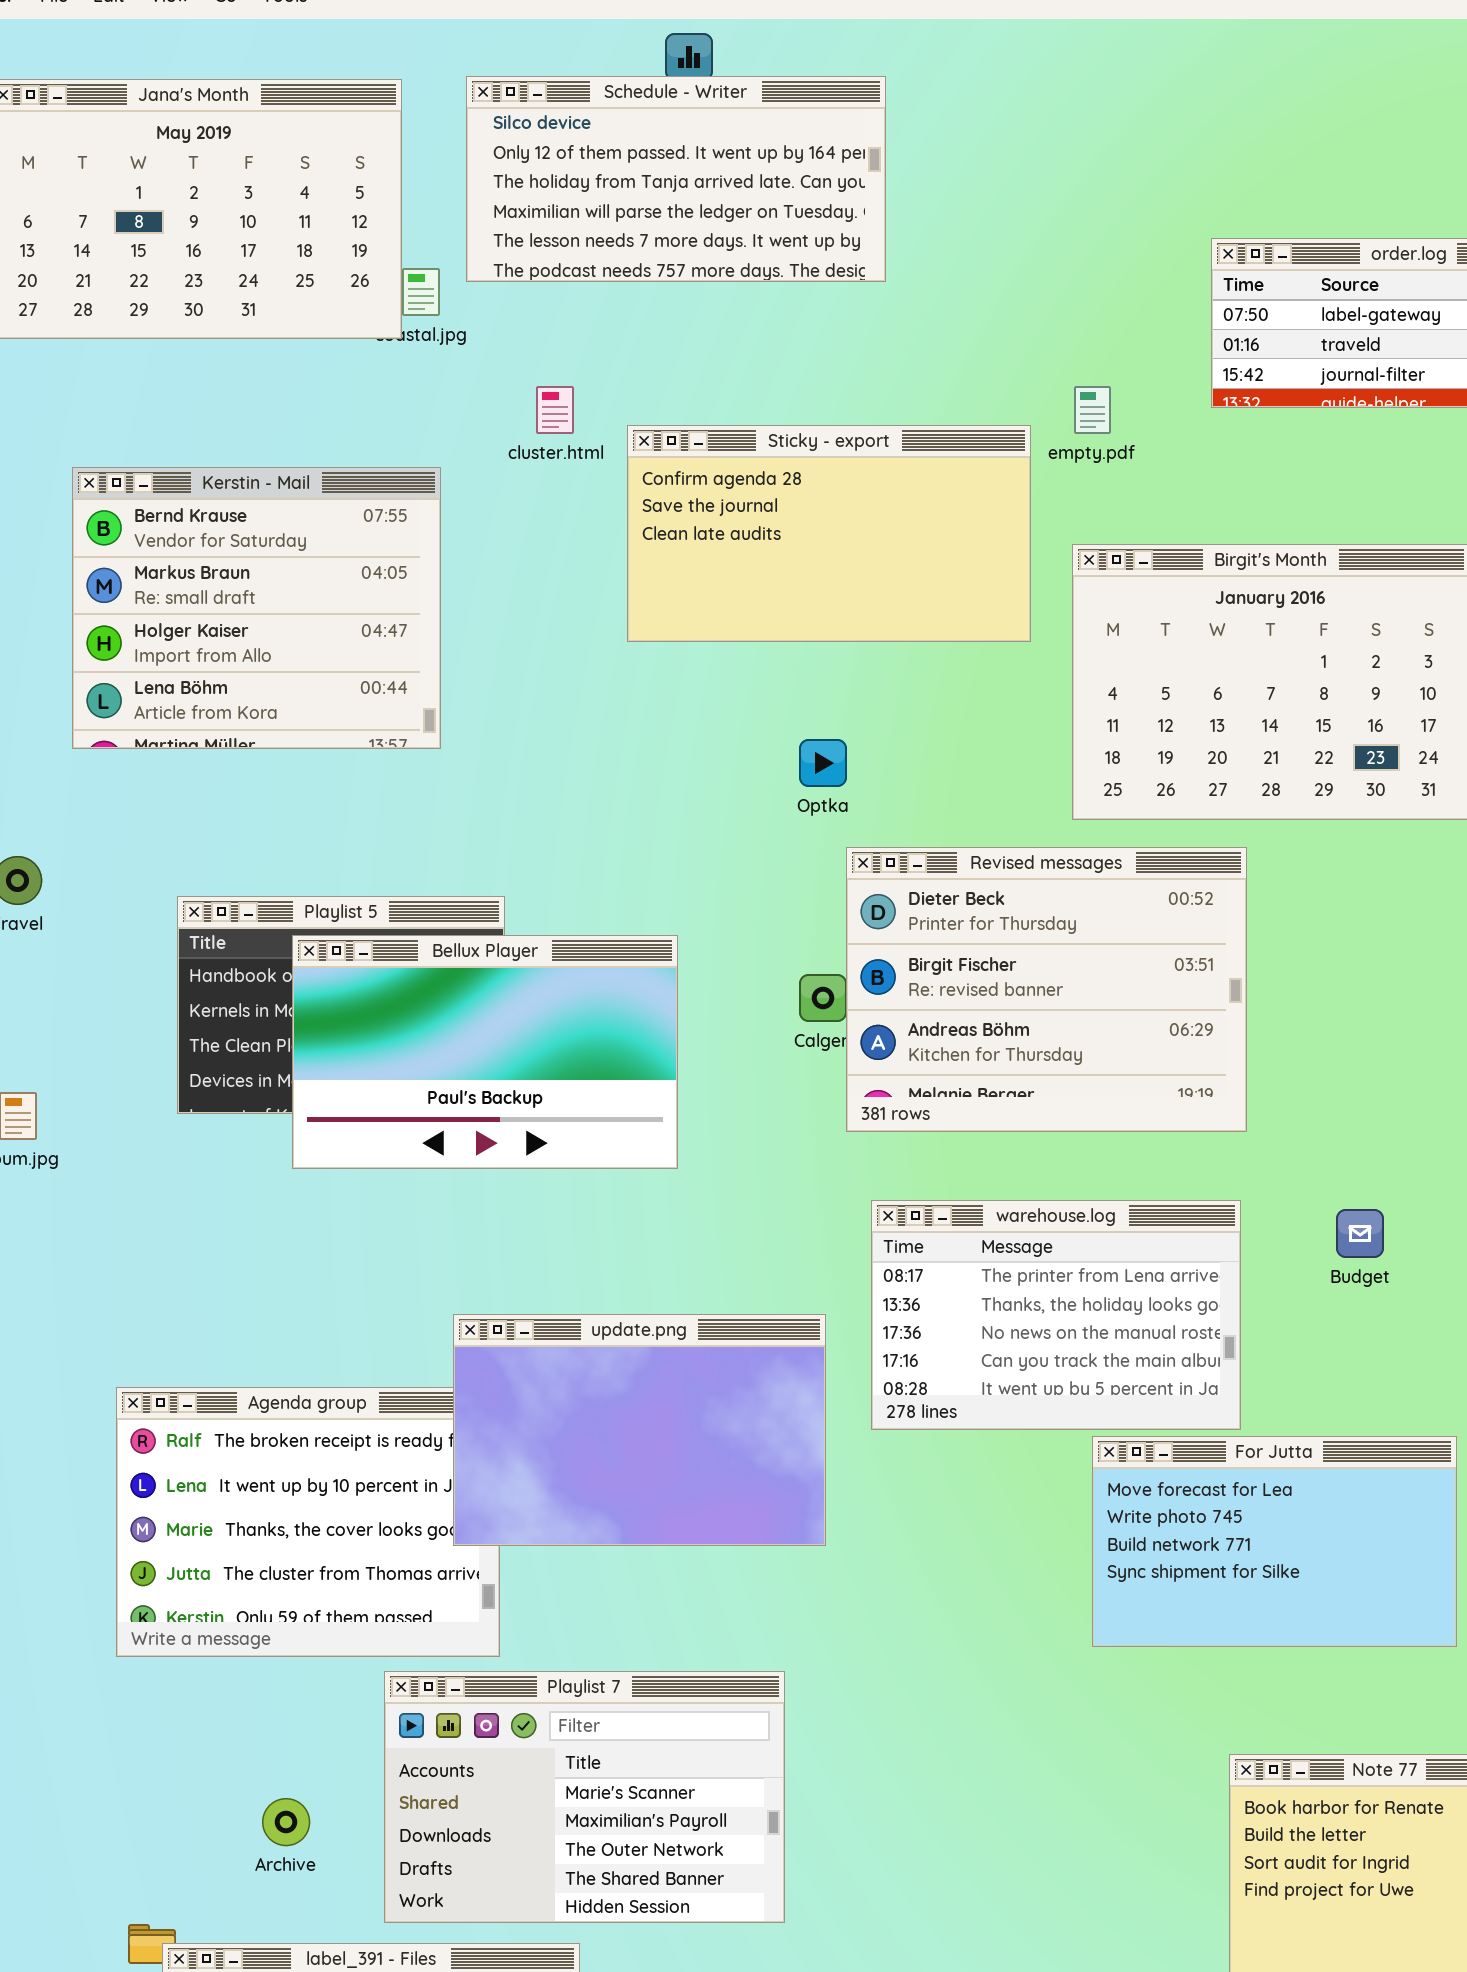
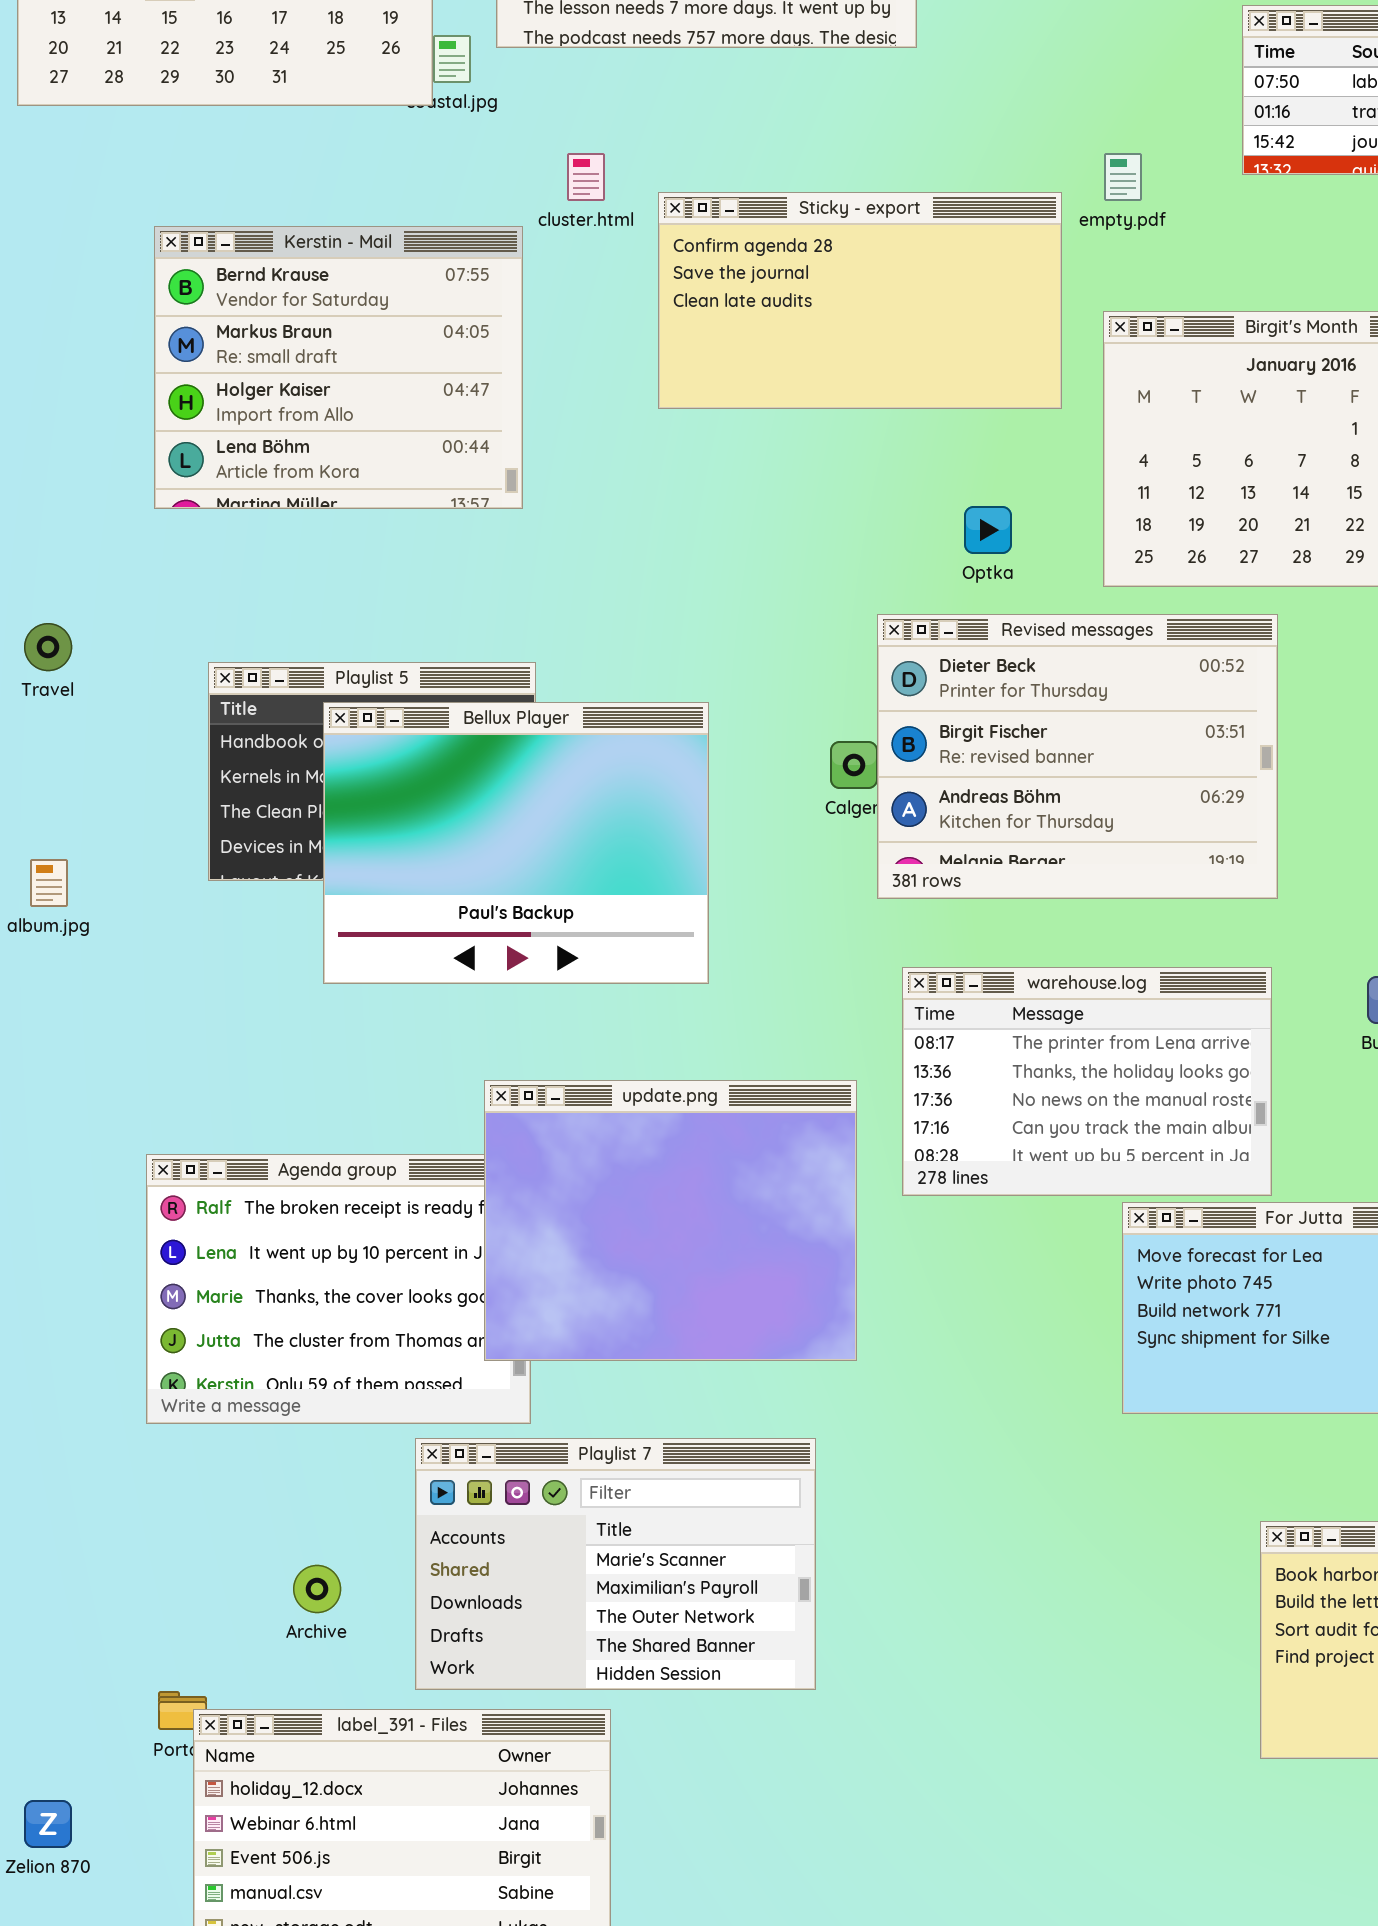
Kerstin - Mail: [72,467,441,749] -> [154,226,523,509], moved
Optka: [799,739,847,787] -> [964,506,1012,554], moved
Bellux Player: [292,935,678,1169] -> [323,702,709,984], resized
update.png: [453,1314,826,1546] -> [484,1080,857,1361], resized

